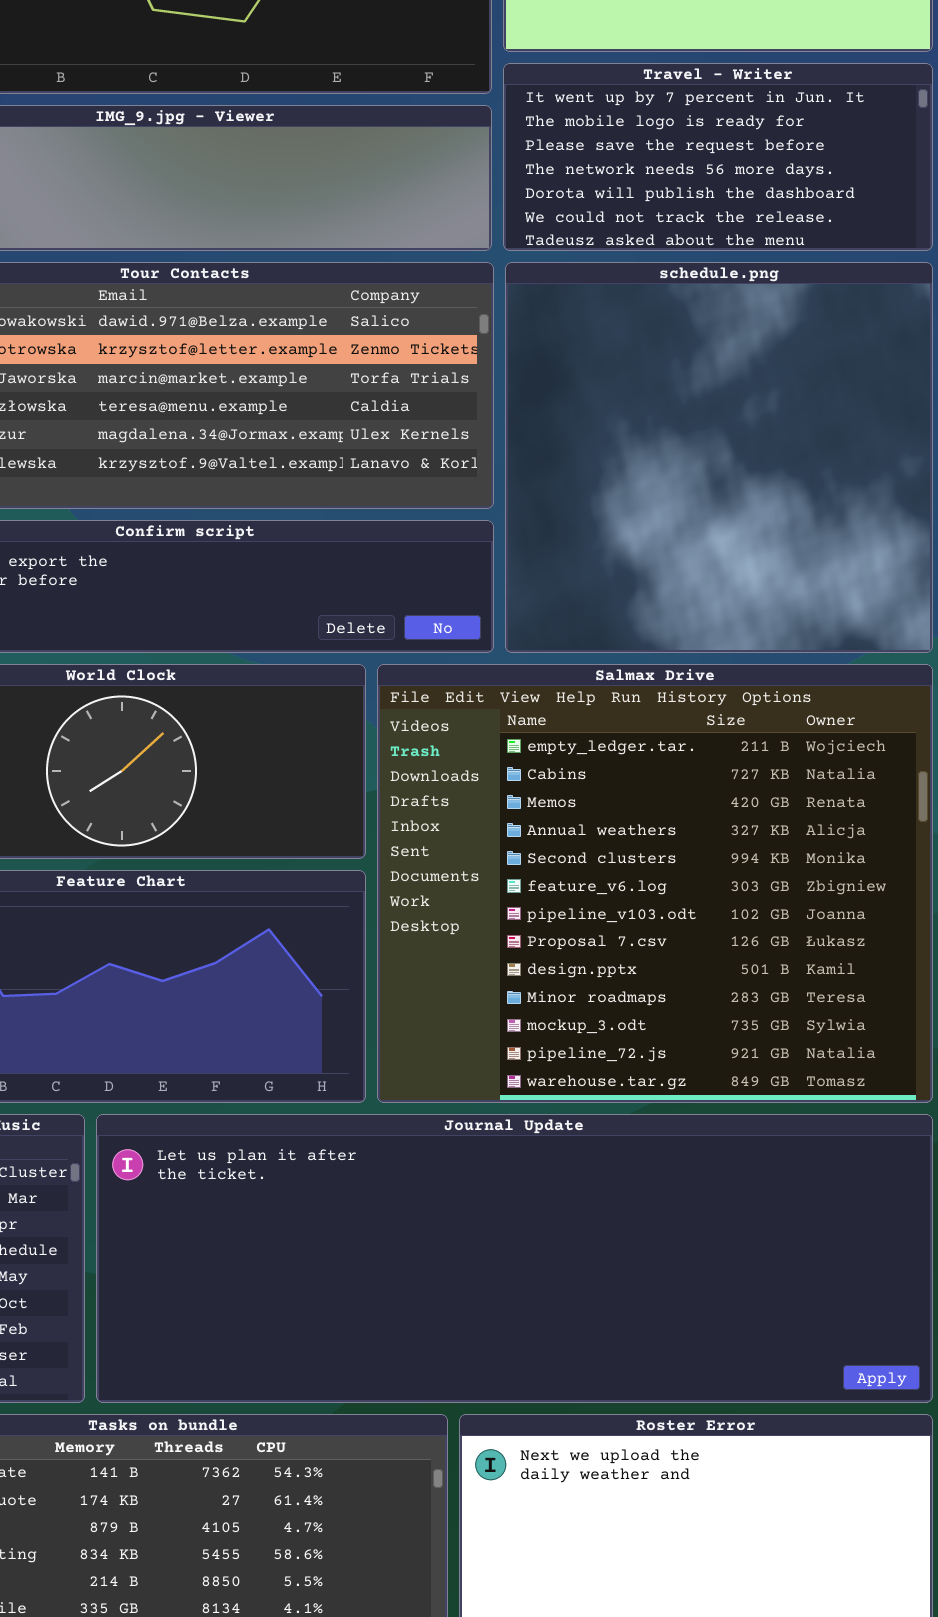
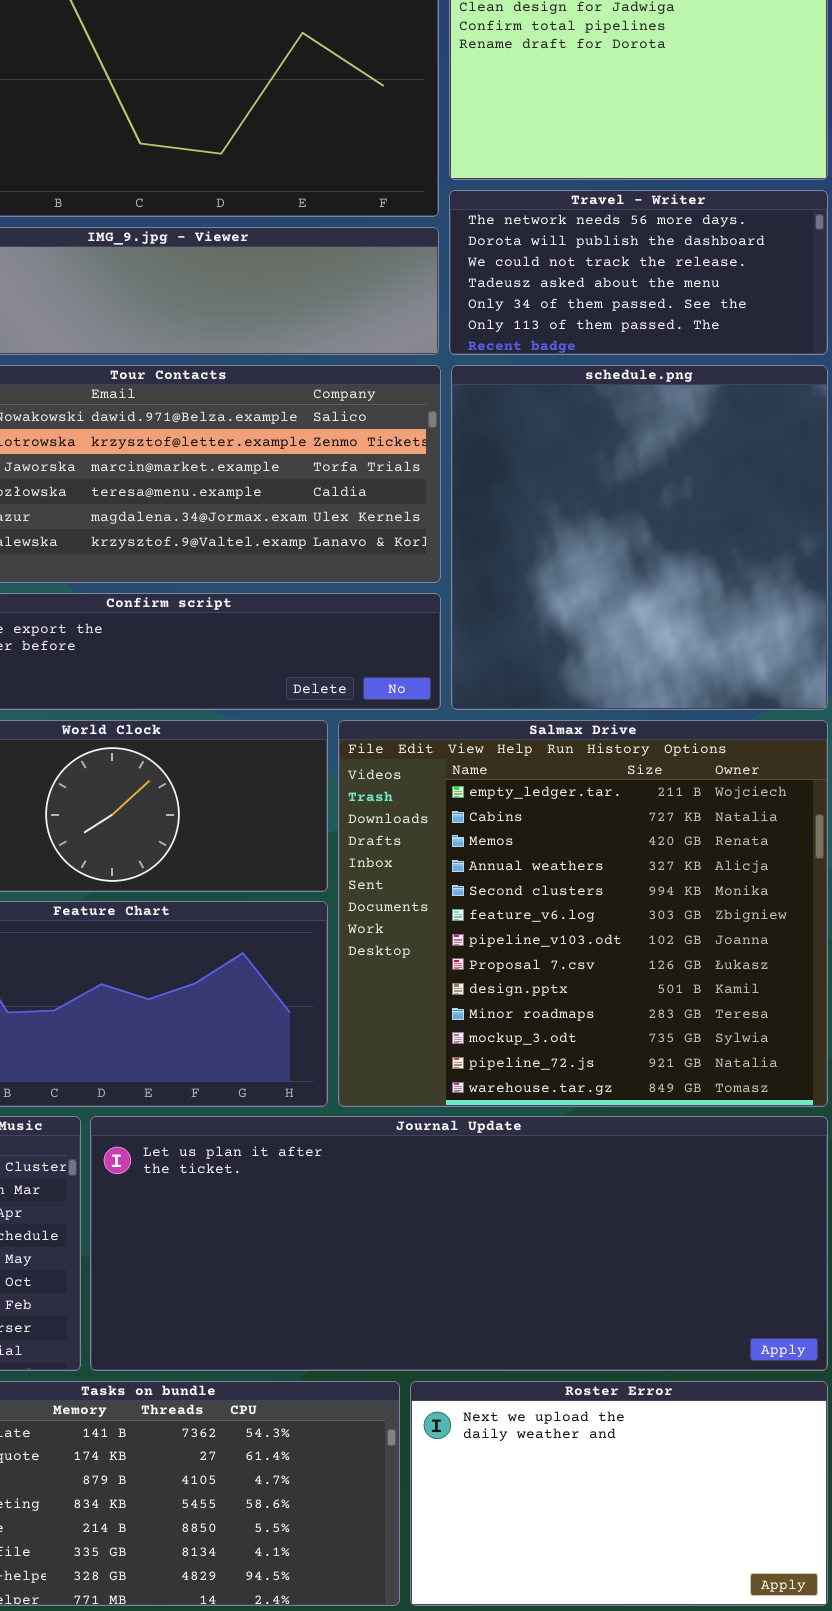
Travel - Writer: [503,63,933,251] -> [449,190,828,355], scrolled down 3 rows

